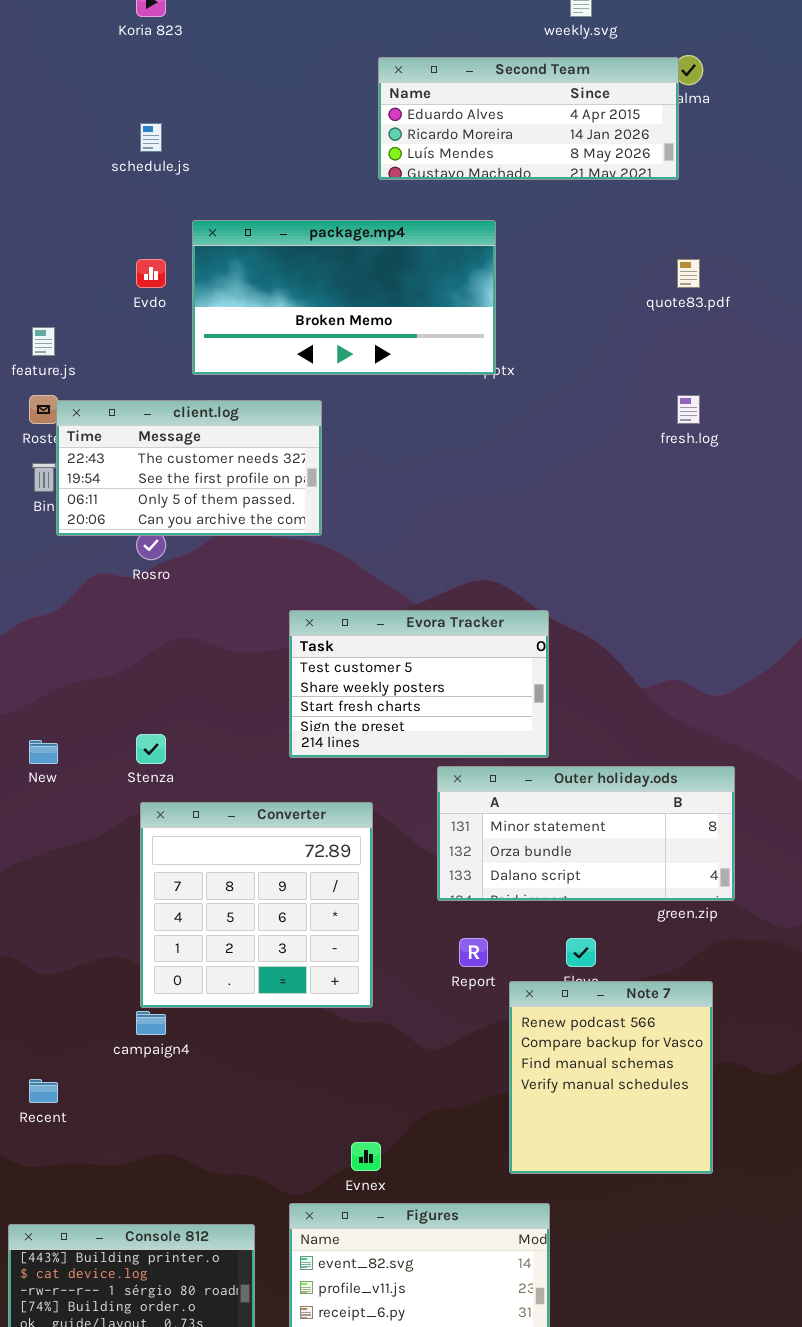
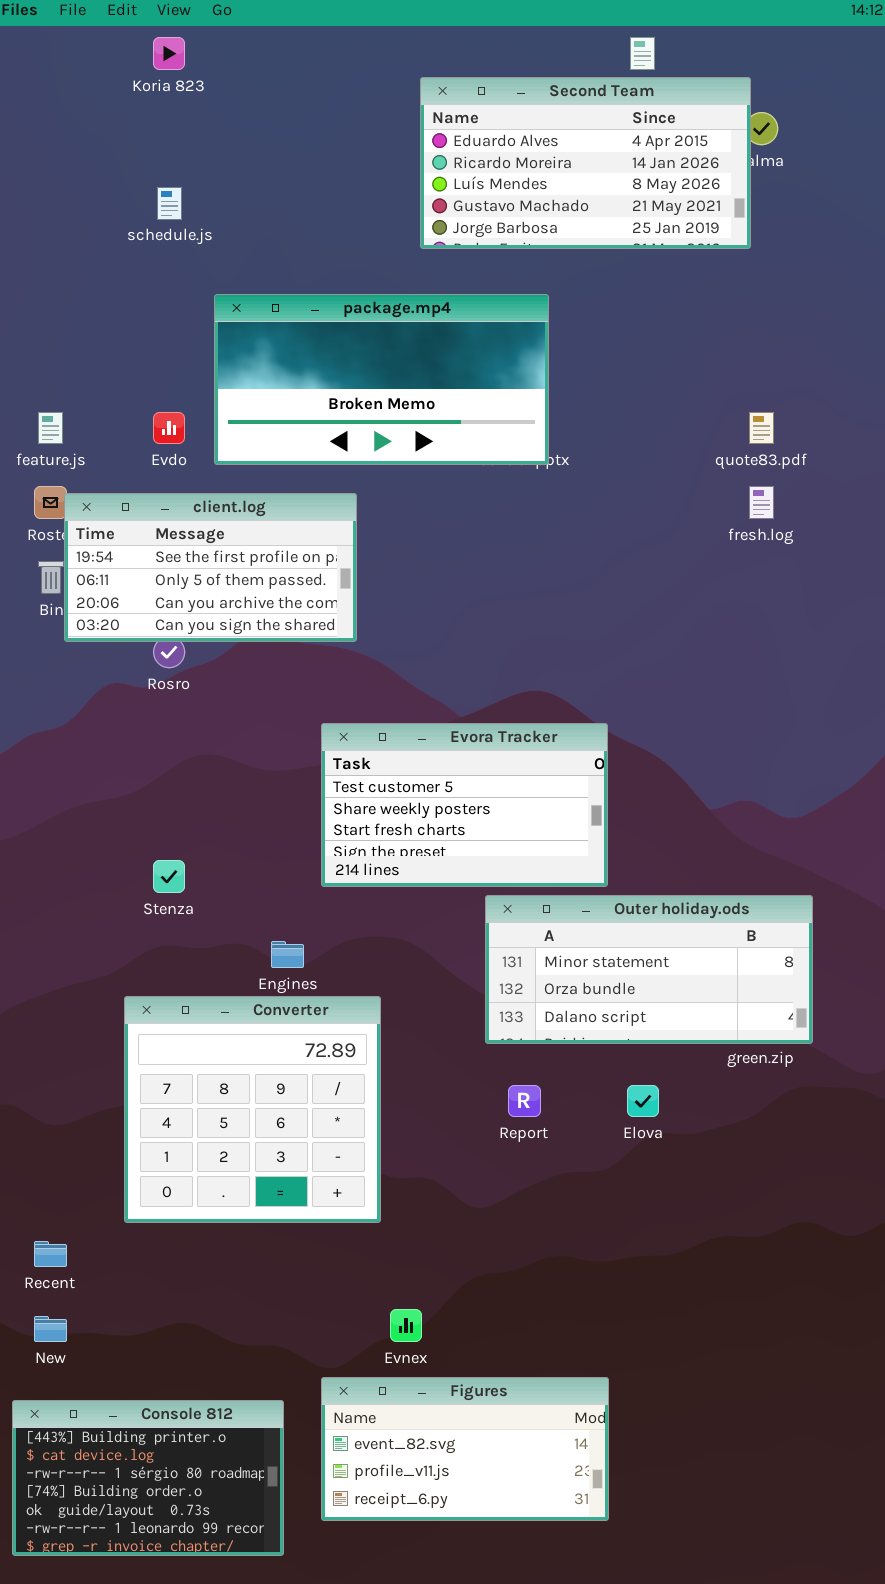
Second Team: [378,57,679,180] -> [420,77,751,249], resized
Evdo: [136,259,166,288] -> [153,412,185,444], moved
quote83.pdf: [677,259,700,288] -> [749,412,774,444], moved
client.log: [56,400,322,536] -> [64,493,357,642], scrolled down 1 row
New: [29,740,58,764] -> [34,1316,67,1342], moved
Converter: [140,802,373,1008] -> [124,996,381,1223], moved
Note 7: [509,981,713,1174] -> none, closed

